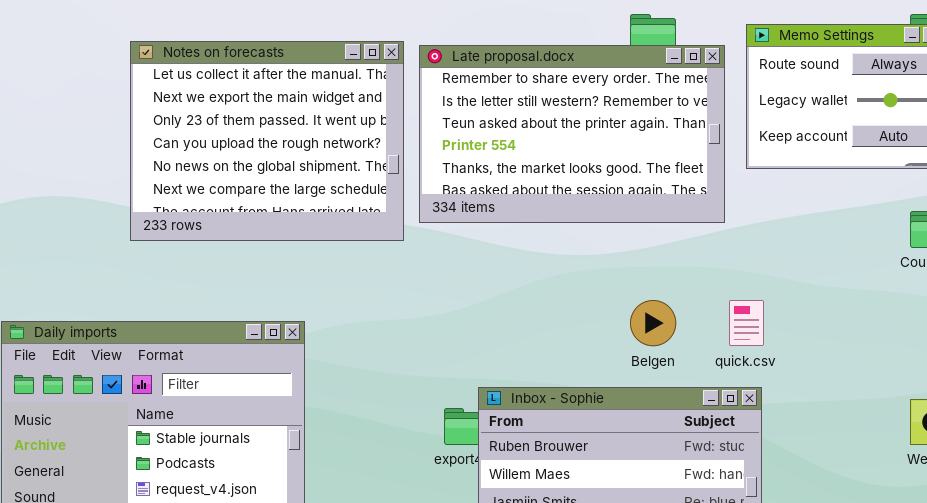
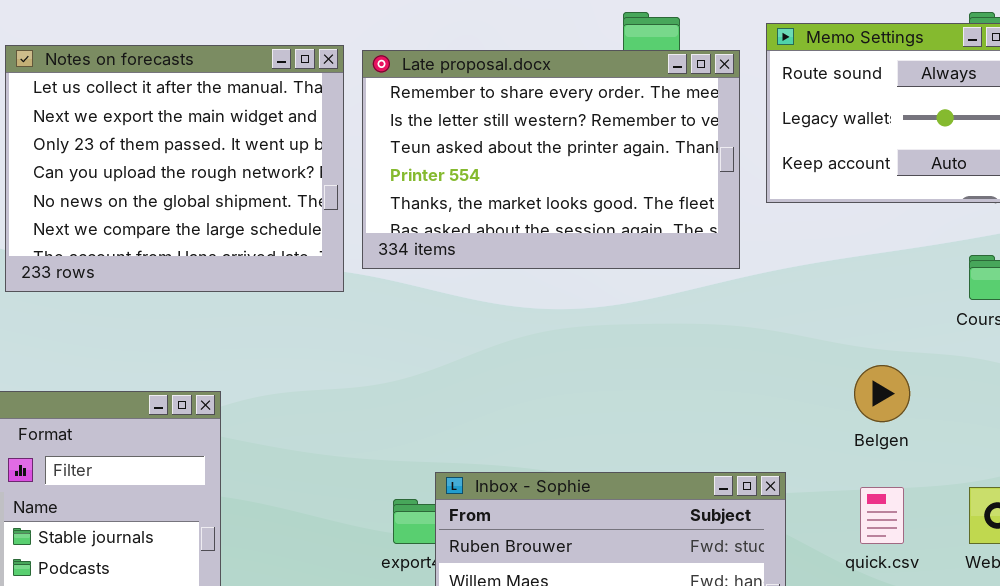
Belgen: [630,300,676,346] -> [854,365,910,422], moved
quick.csv: [729,300,764,346] -> [860,487,904,544], moved

